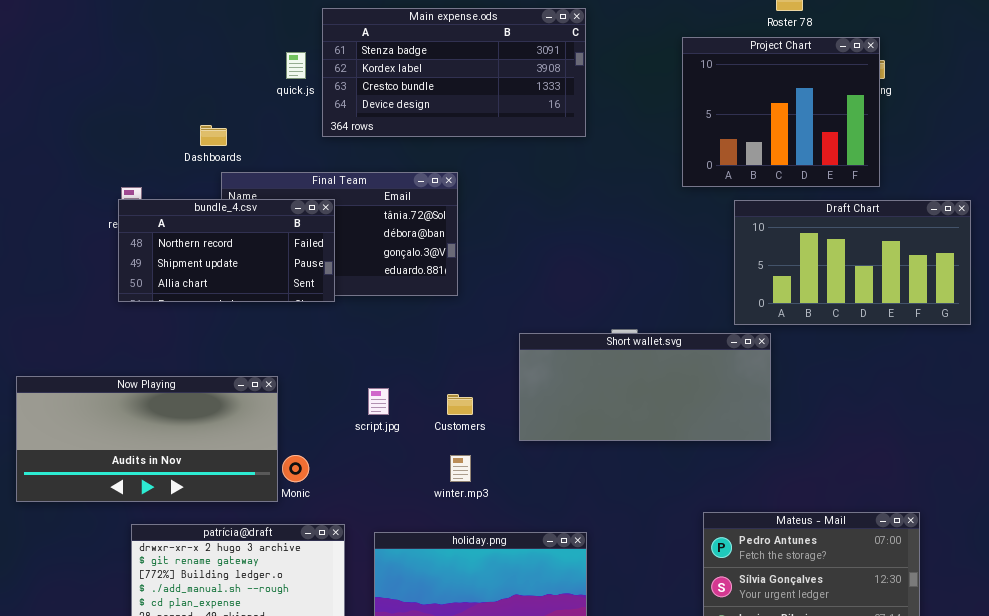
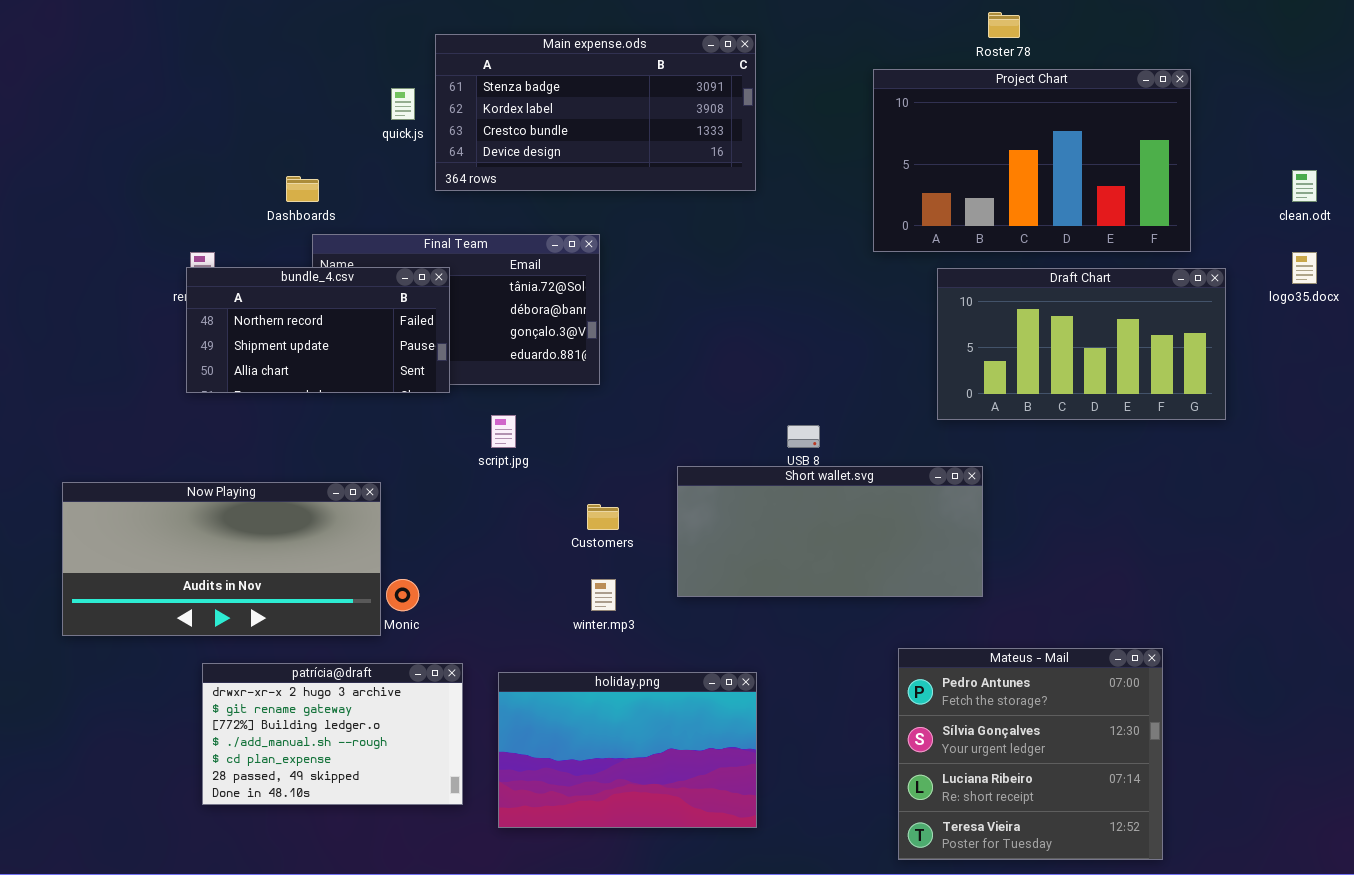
Project Chart: [682,37,880,187] -> [873,69,1191,252], resized
Short wallet.svg: [519,333,771,441] -> [677,466,983,597], moved
script.jpg: [368,388,389,415] -> [491,415,516,448], moved

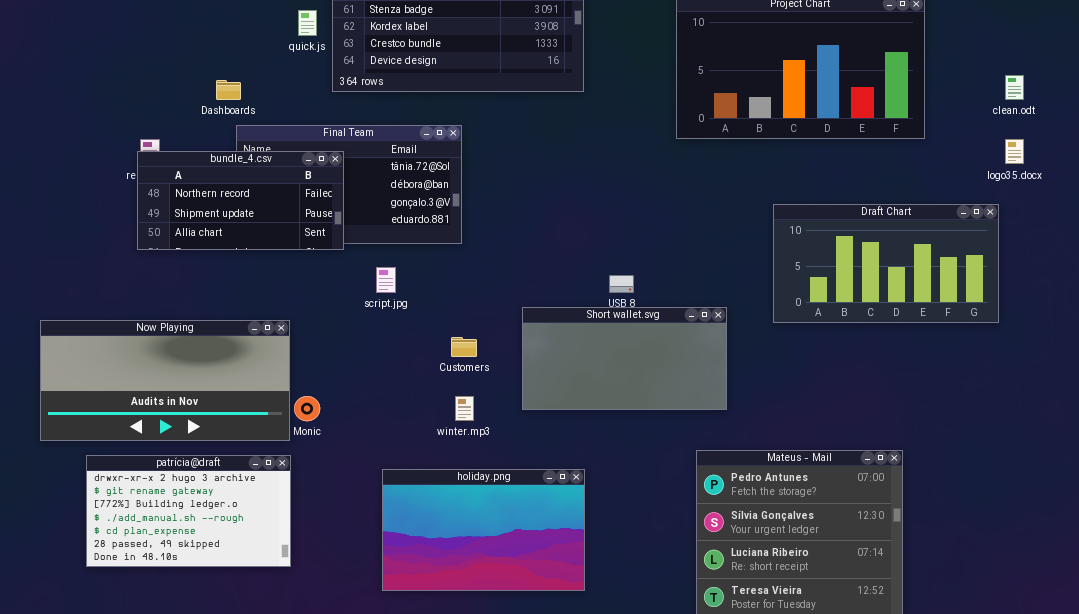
Draft Chart: [937,268,1226,420] -> [773,204,999,323], moved
Short wallet.svg: [677,466,983,597] -> [522,307,727,410], resized
patrícia@draft: [202,663,463,805] -> [86,455,291,567], moved

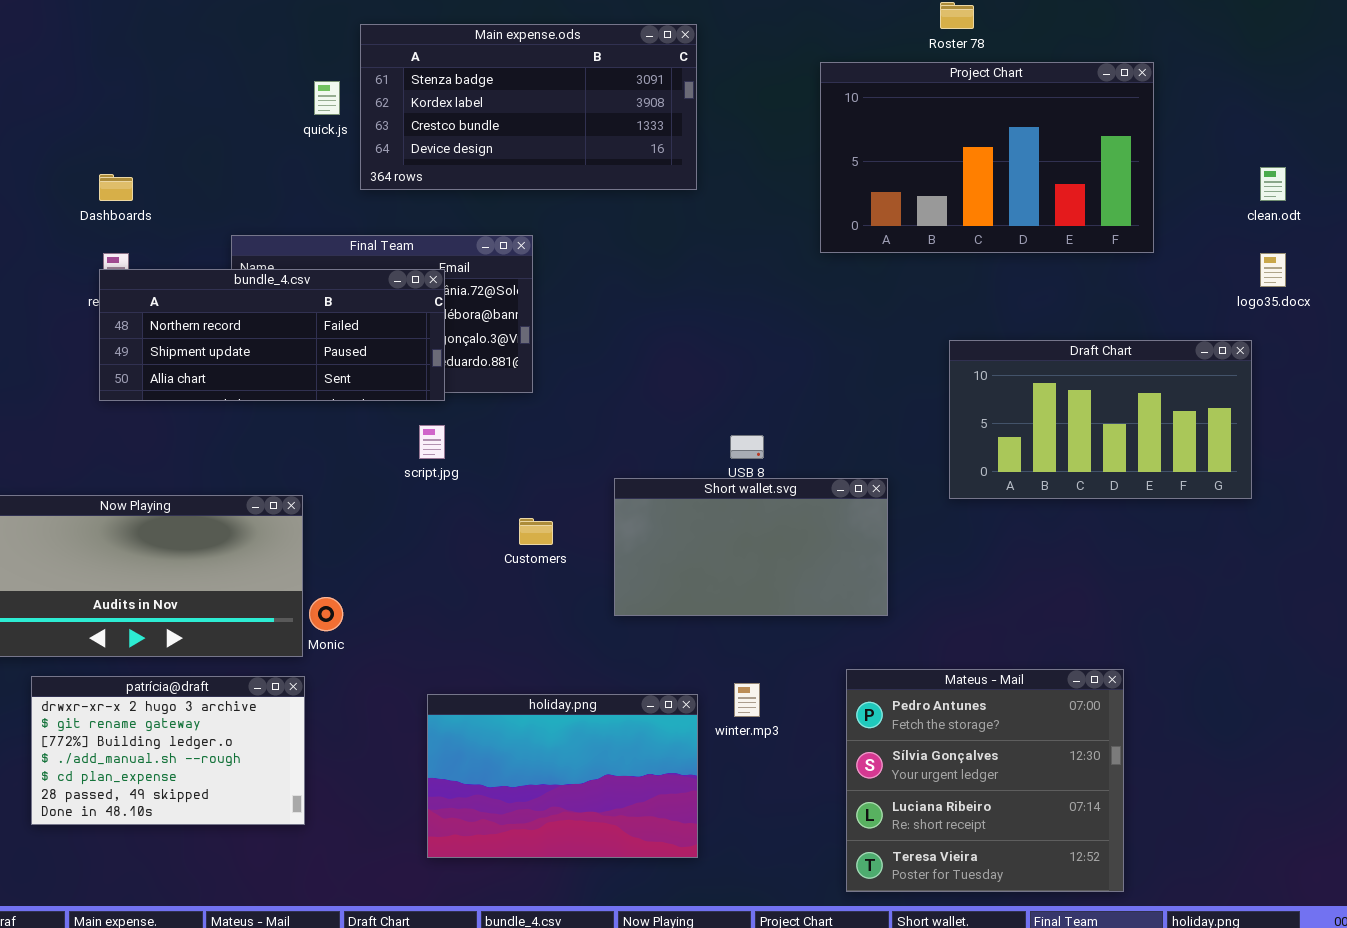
Dashboards: [216,80,241,100] -> [99,174,133,201], moved
bundle_4.csv: [137,151,344,250] -> [99,269,445,401], resized
winter.mp3: [455,396,474,421] -> [734,683,760,717], moved

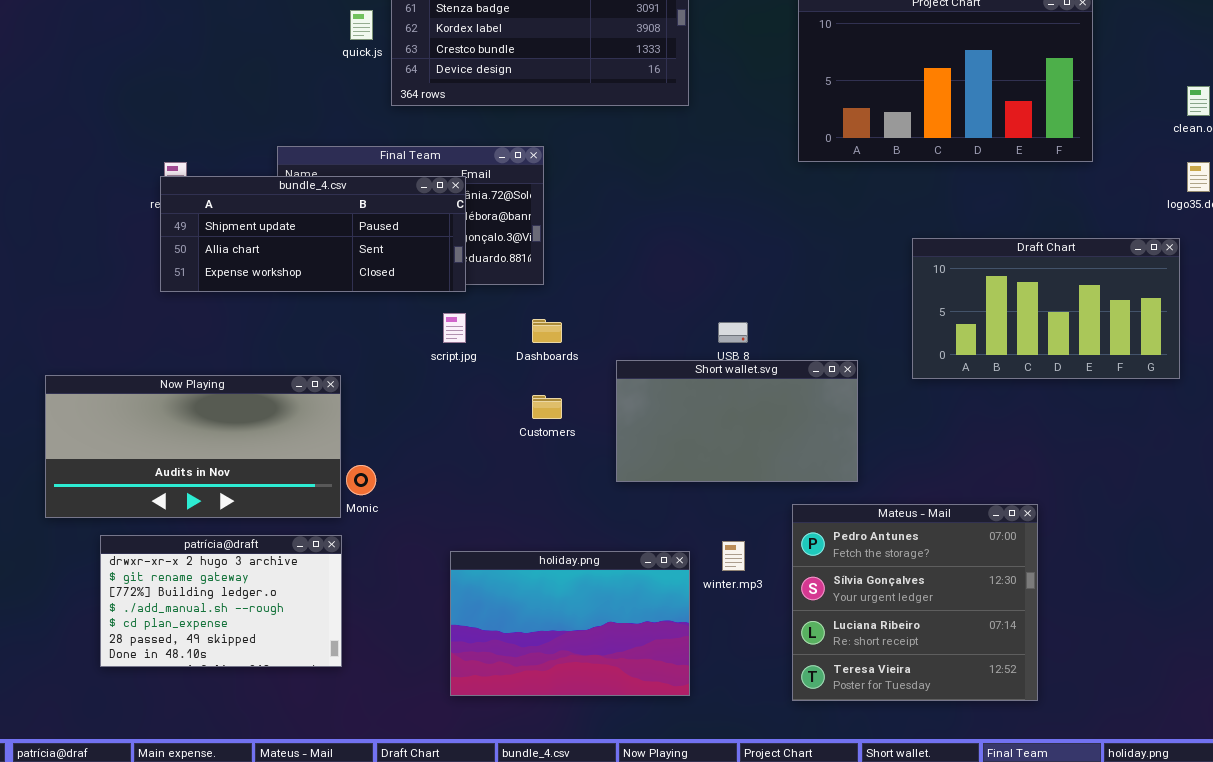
Dashboards: [99,174,133,201] -> [532,319,562,343], moved
bundle_4.csv: [99,269,445,401] -> [160,176,466,292], scrolled down 1 row
Mateus - Mail: [846,669,1124,892] -> [792,504,1038,701], moved

